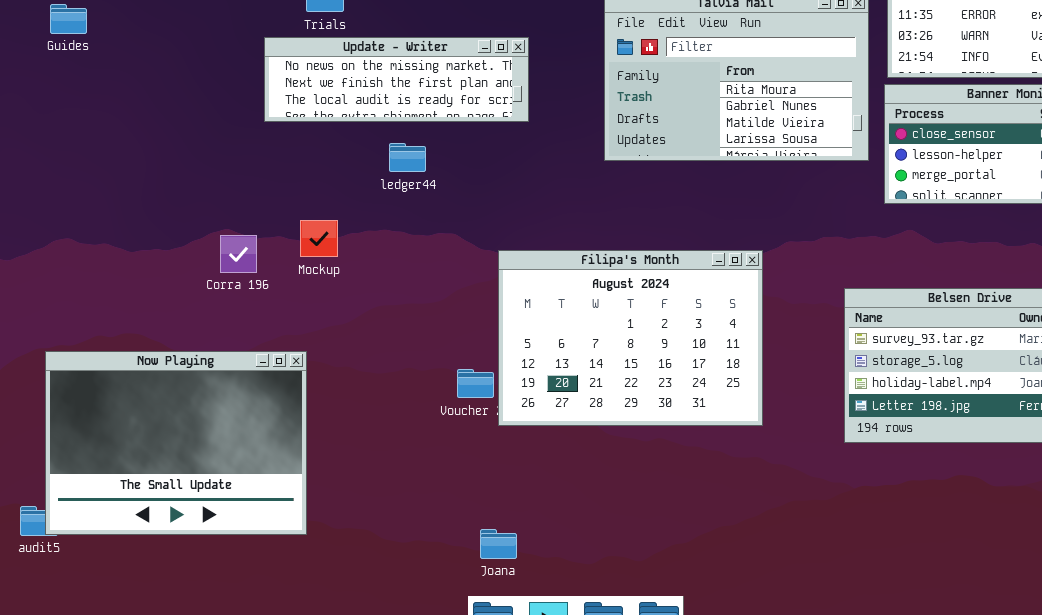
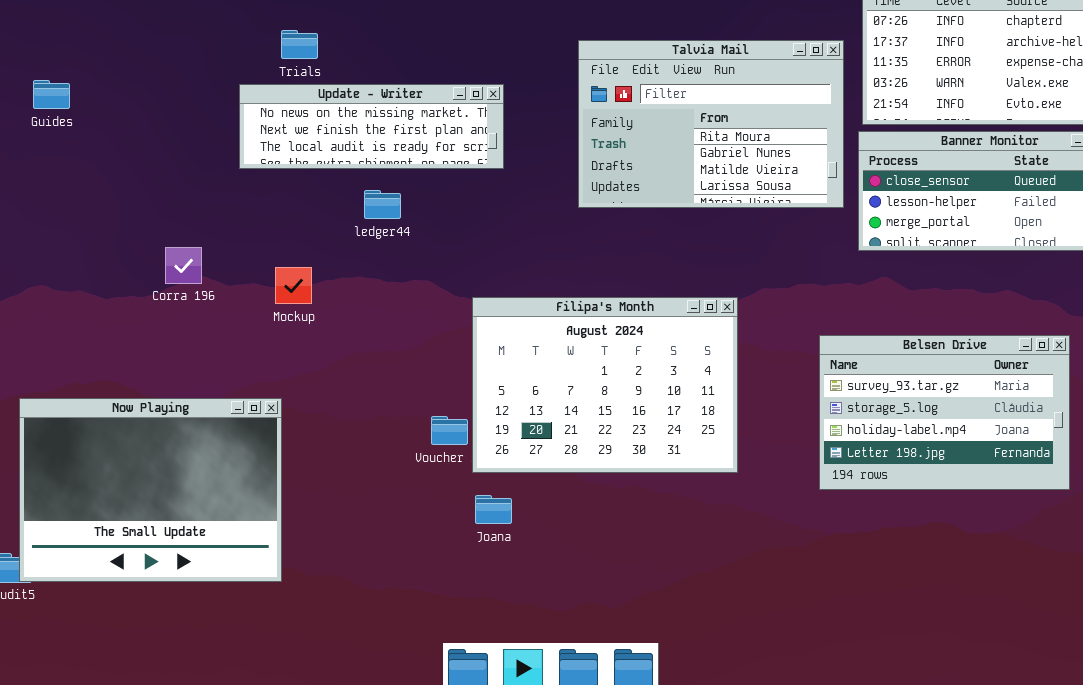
Guides: [50,4,87,34] -> [33,80,70,109], moved
Corra 196: [220,235,257,273] -> [165,247,202,284], moved
Joana: [480,529,517,559] -> [475,495,512,524], moved

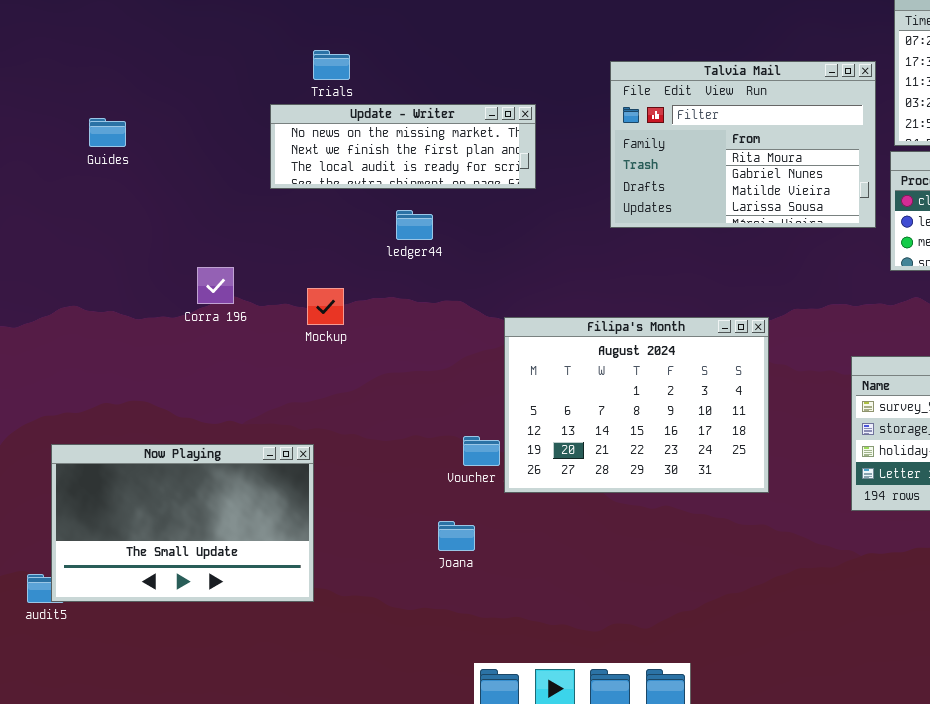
Guides: [33,80,70,109] -> [89,118,126,147], moved
Now Playing: [19,398,282,582] -> [51,444,314,602], resized
Joana: [475,495,512,524] -> [438,521,475,551], moved

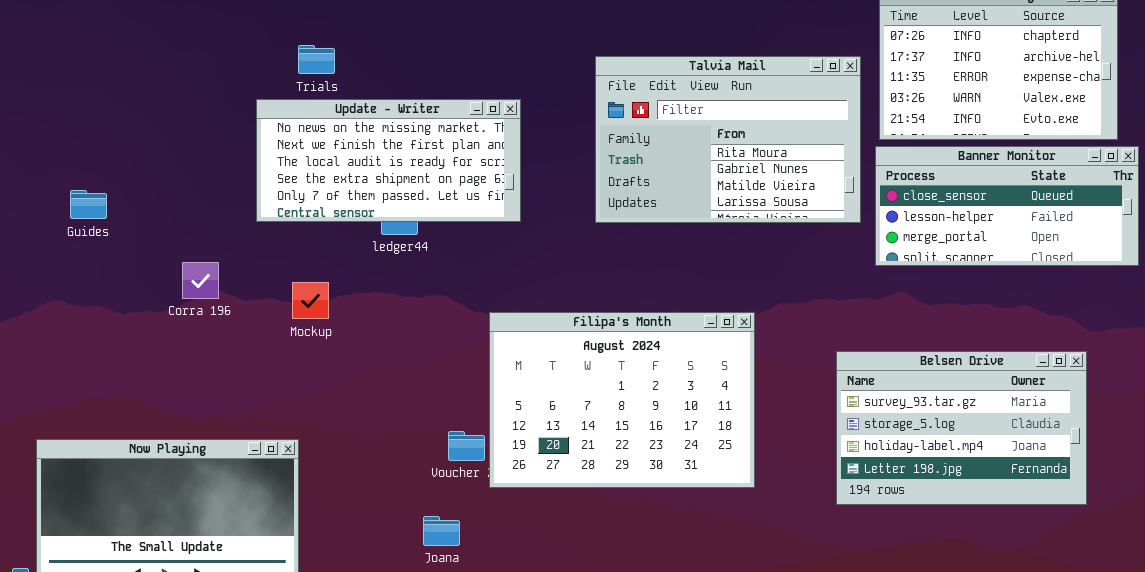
Update - Writer: [270,104,536,189] -> [256,99,521,222], resized
Guides: [89,118,126,147] -> [70,190,107,219], moved

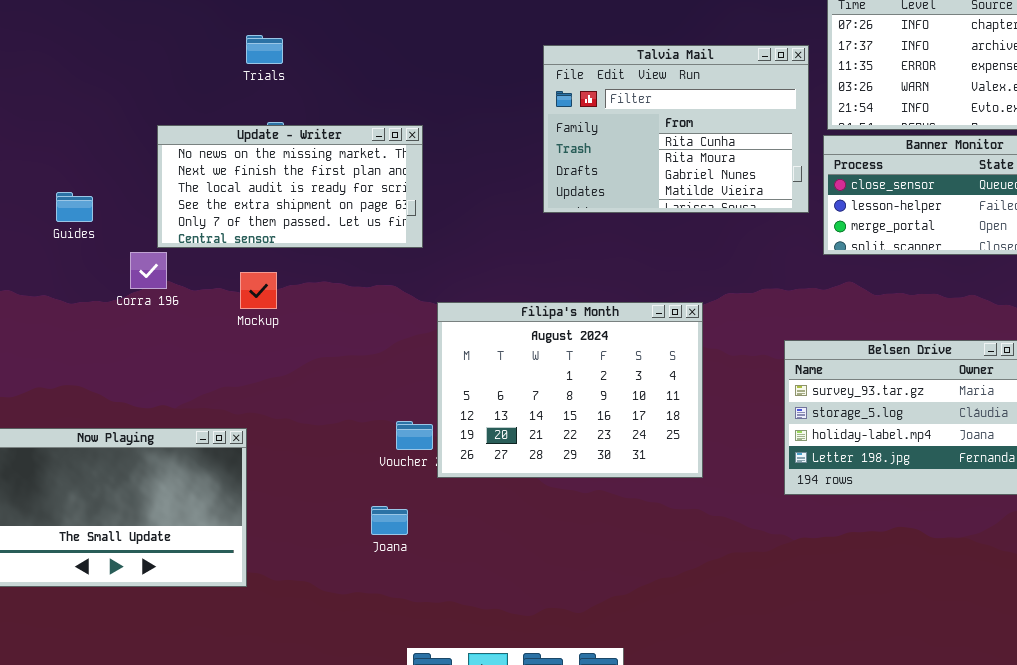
Talvia Mail: [595,56,861,223] -> [543,45,809,213], scrolled up 1 row
Update - Writer: [256,99,521,222] -> [157,125,423,248], moved
Guides: [70,190,107,219] -> [56,192,93,222], moved

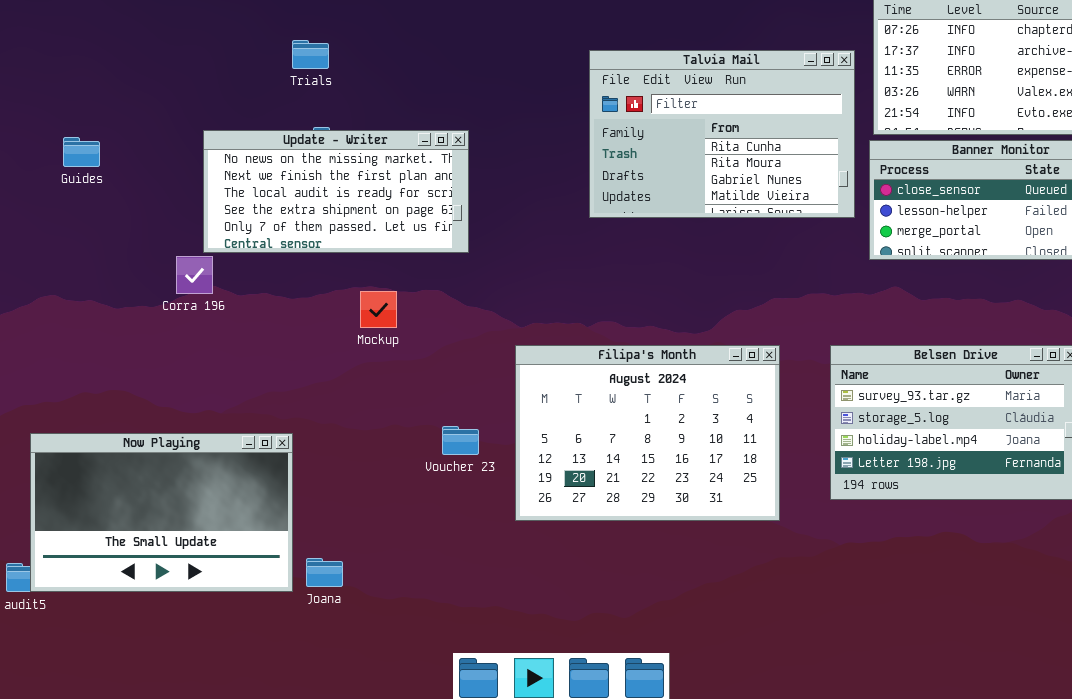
Guides: [56,192,93,222] -> [63,137,100,167], moved
Mockup: [240,272,277,309] -> [360,291,397,328], moved
Filipa's Month: [437,302,703,478] -> [515,345,780,521], moved
Joana: [371,506,408,535] -> [306,558,343,587], moved

